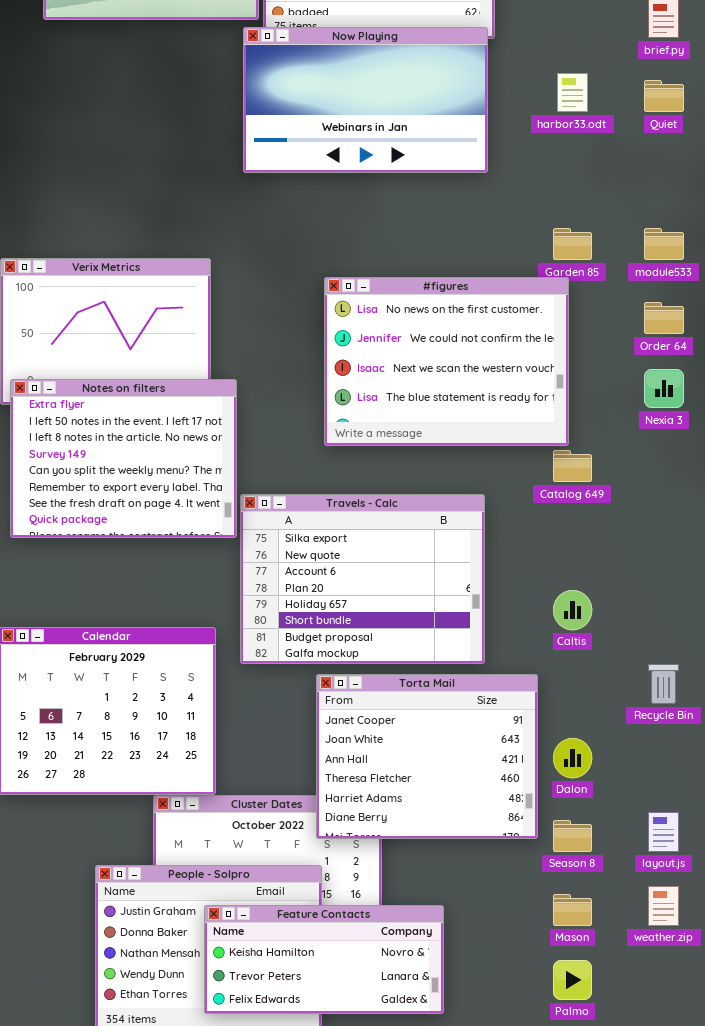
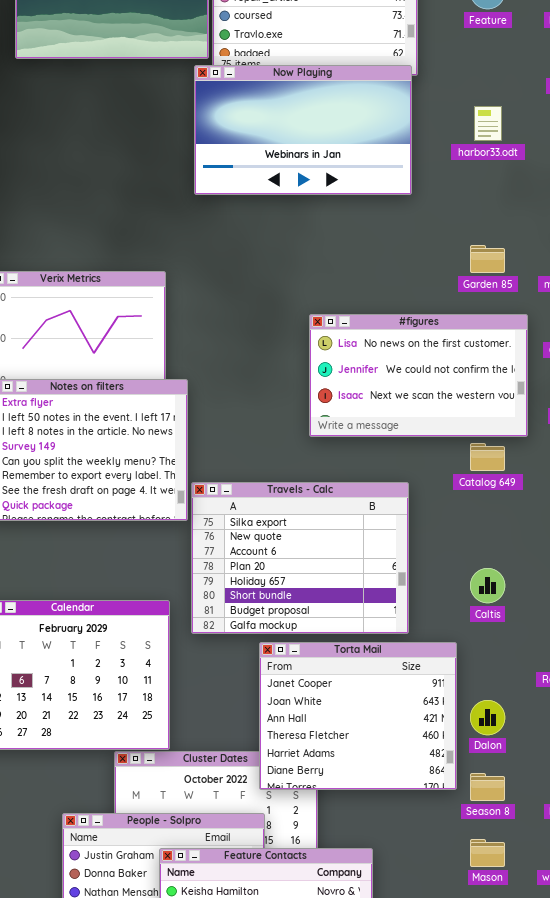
#figures: [324,277,569,446] -> [309,314,528,437], moved, resized

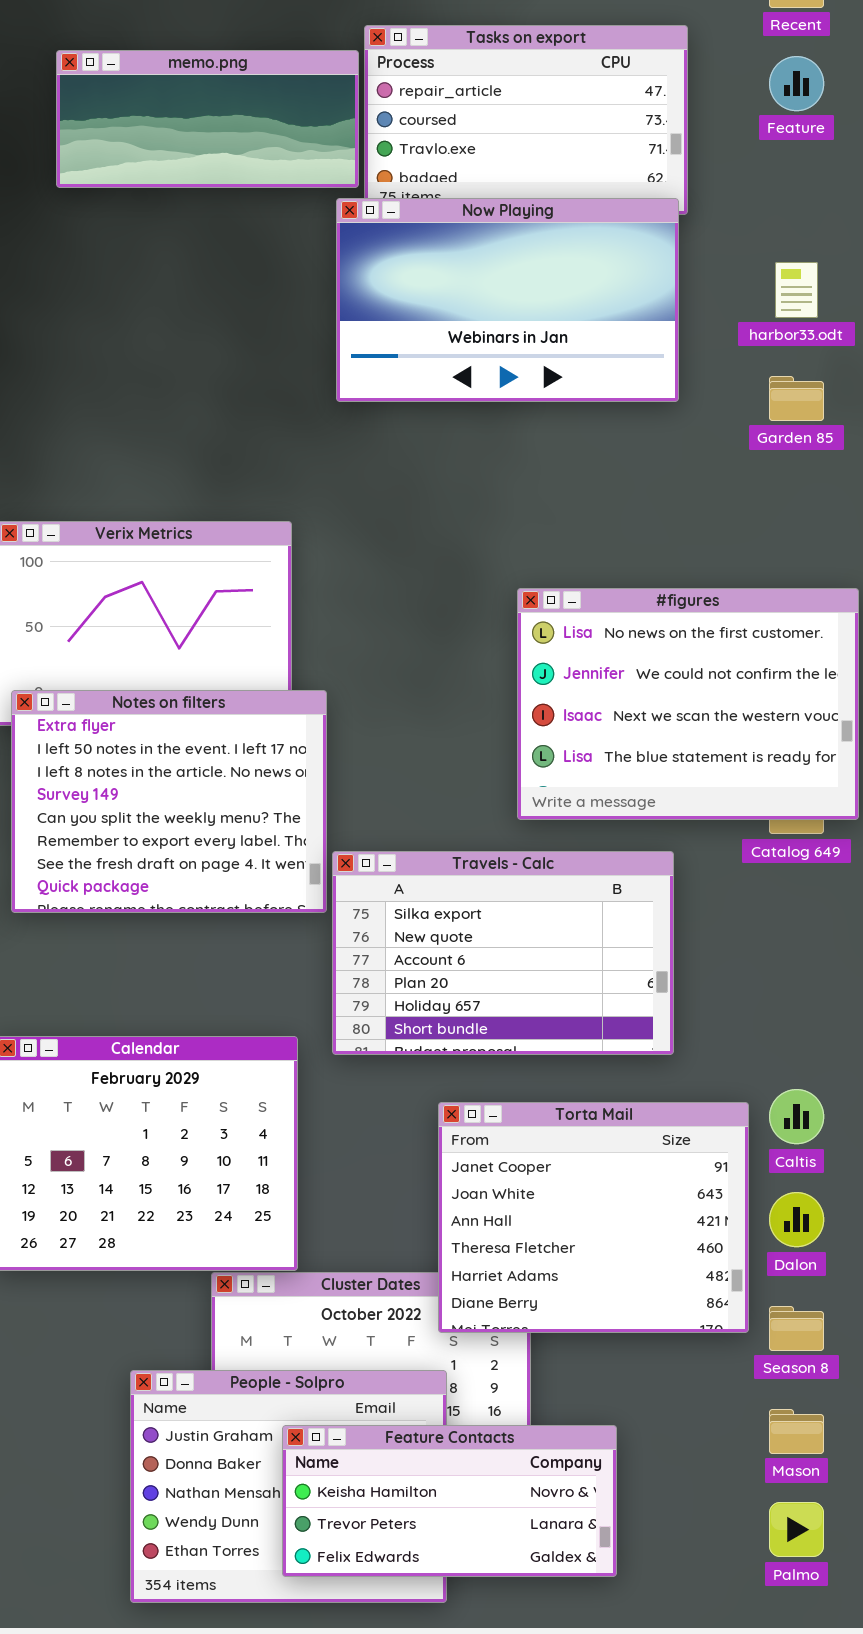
Garden 85: [470,245,505,273] -> [769,376,824,421], moved
#figures: [309,314,528,437] -> [517,588,859,820], resized
Travels - Calc: [191,482,409,634] -> [332,851,674,1055], resized
Caltis: [470,568,505,603] -> [769,1089,824,1144], moved

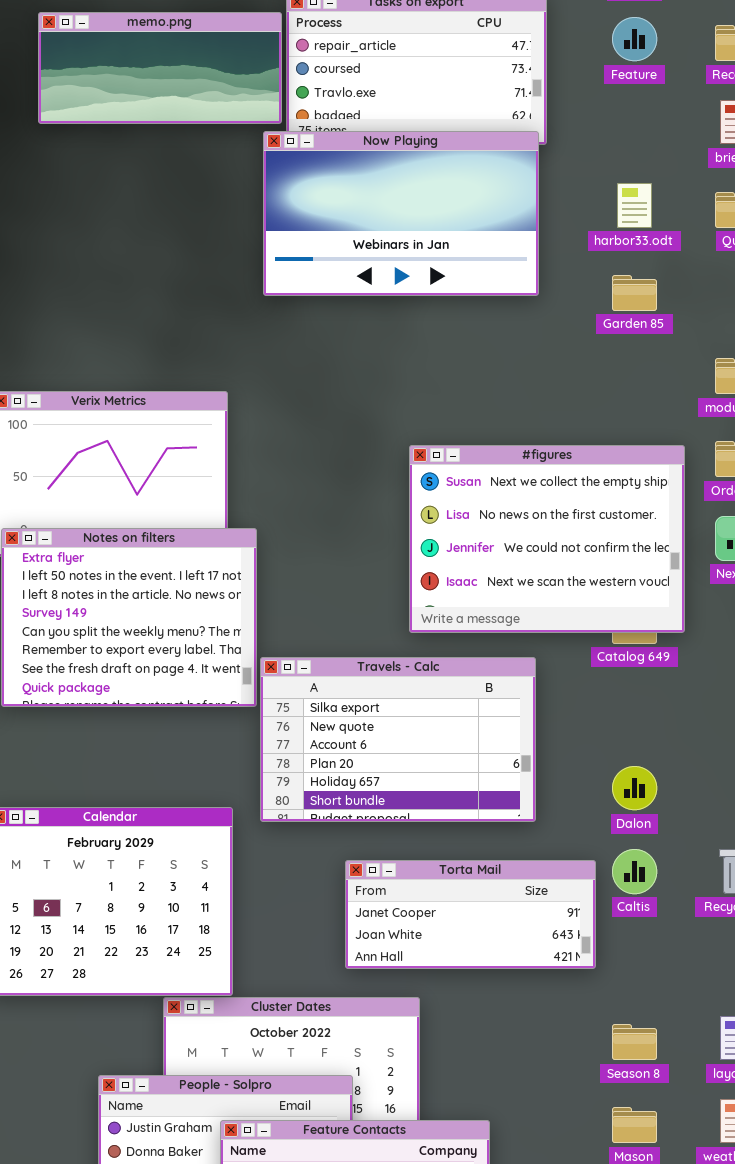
#figures: [517,588,859,820] -> [409,445,685,633], scrolled up 1 row
Torta Mail: [438,1102,749,1333] -> [345,860,596,969], resized
Dalon: [769,1192,824,1247] -> [612,766,657,810], moved

